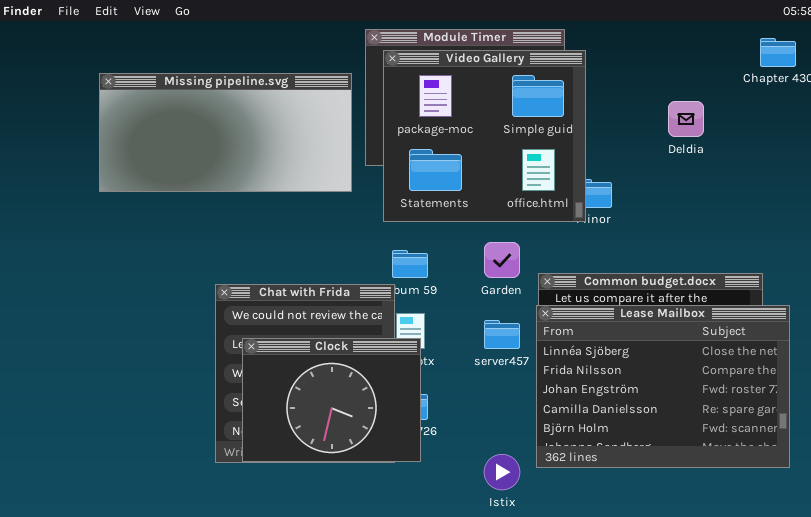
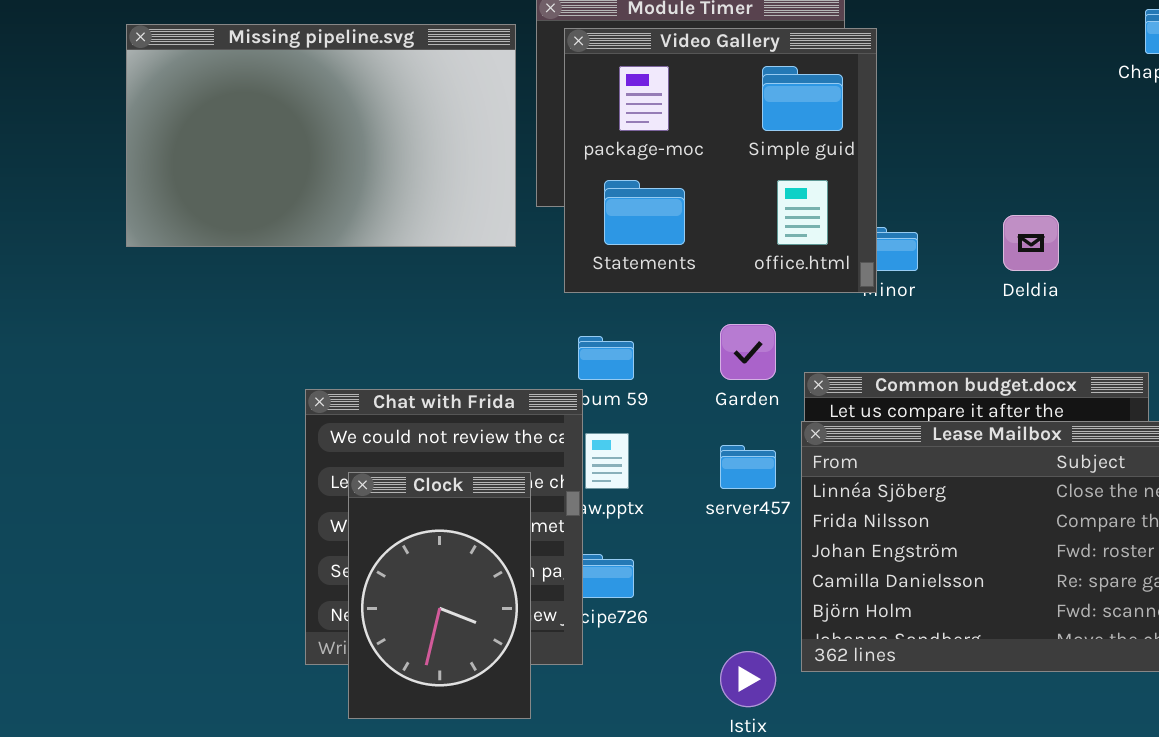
Missing pipeline.svg: [99,73,352,192] -> [126,24,516,247], resized
Deldia: [668,101,704,137] -> [1003,215,1059,271], moved
Clock: [242,338,421,462] -> [348,472,531,719], resized

